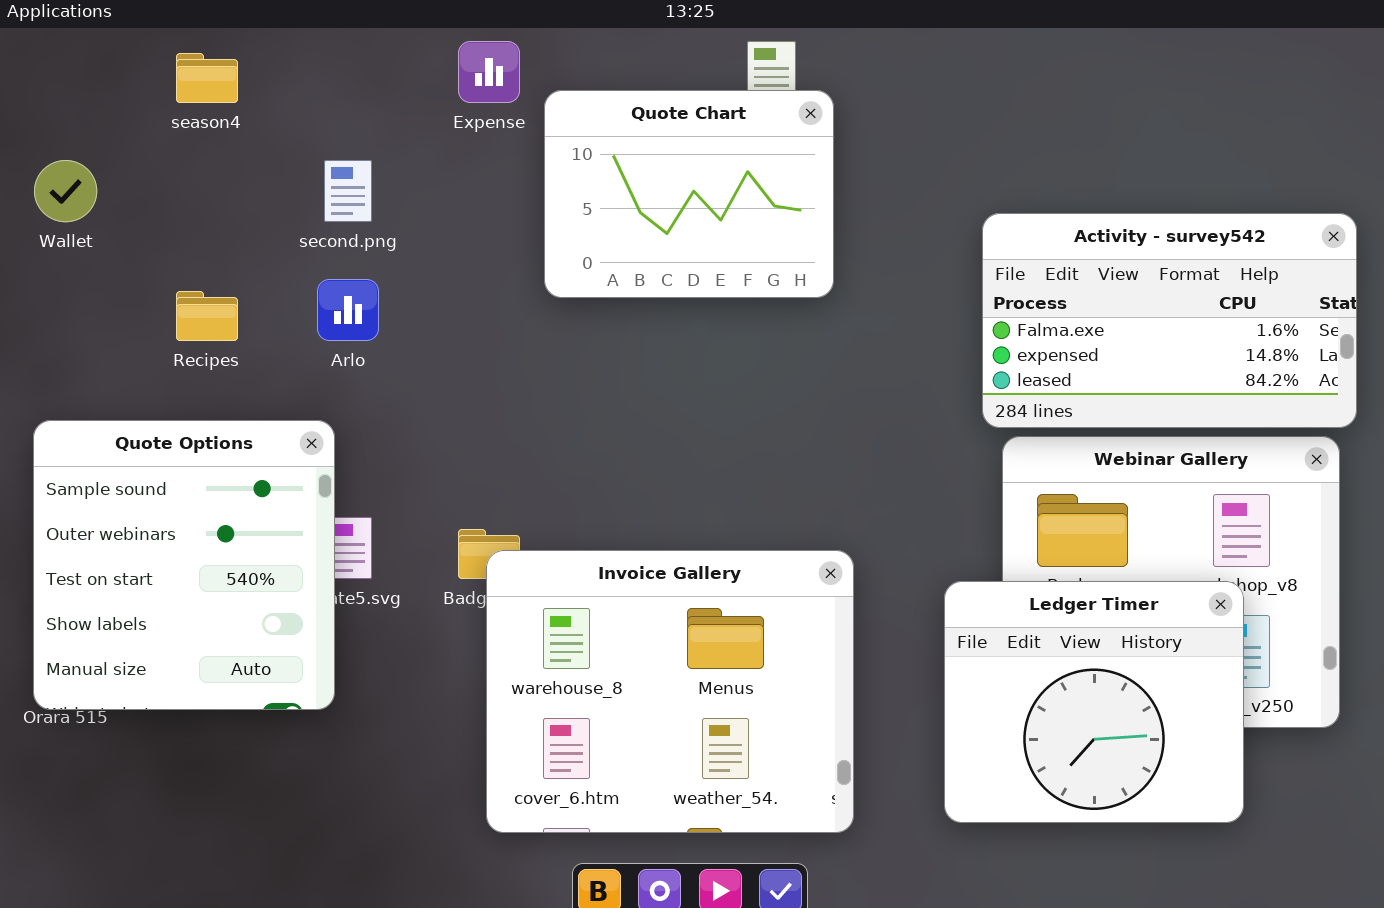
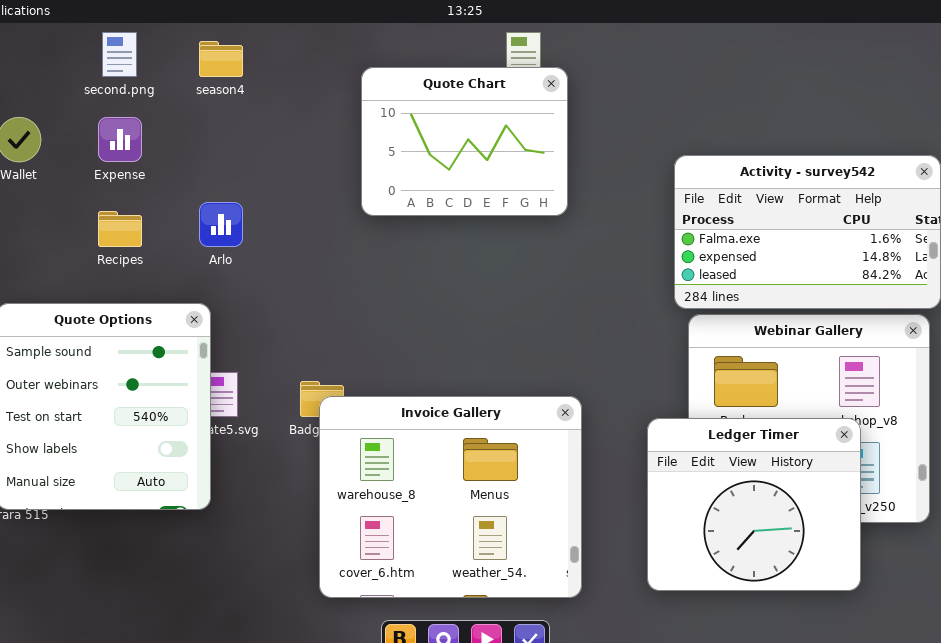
Expense: [458,41,520,103] -> [98,117,142,162], moved
season4: [176,53,238,103] -> [199,41,243,77], moved
second.png: [324,160,372,222] -> [102,32,137,77], moved

